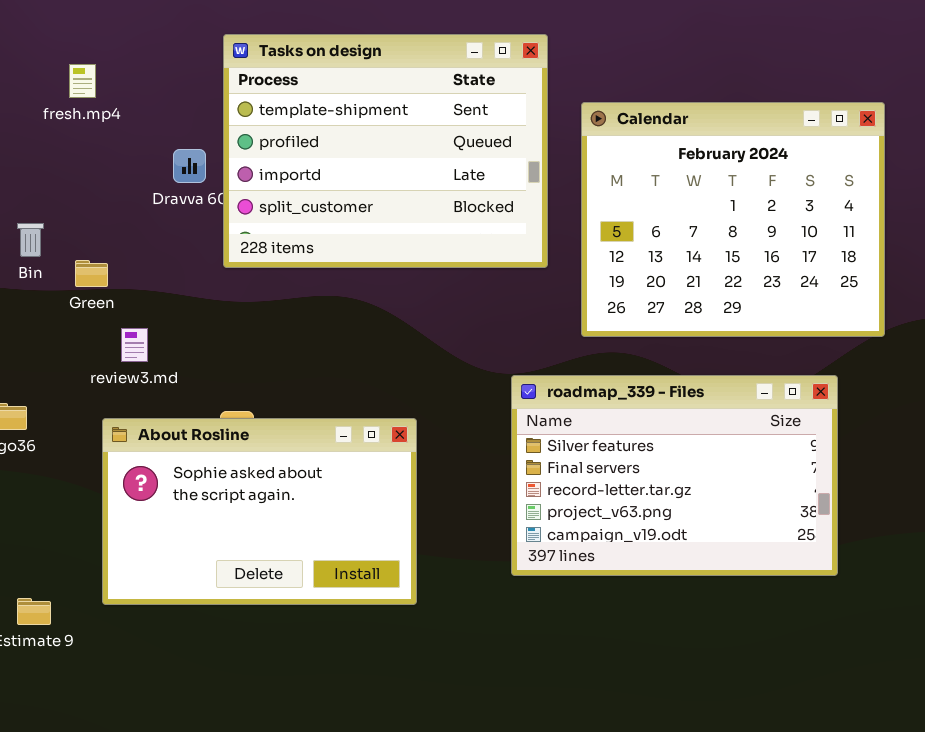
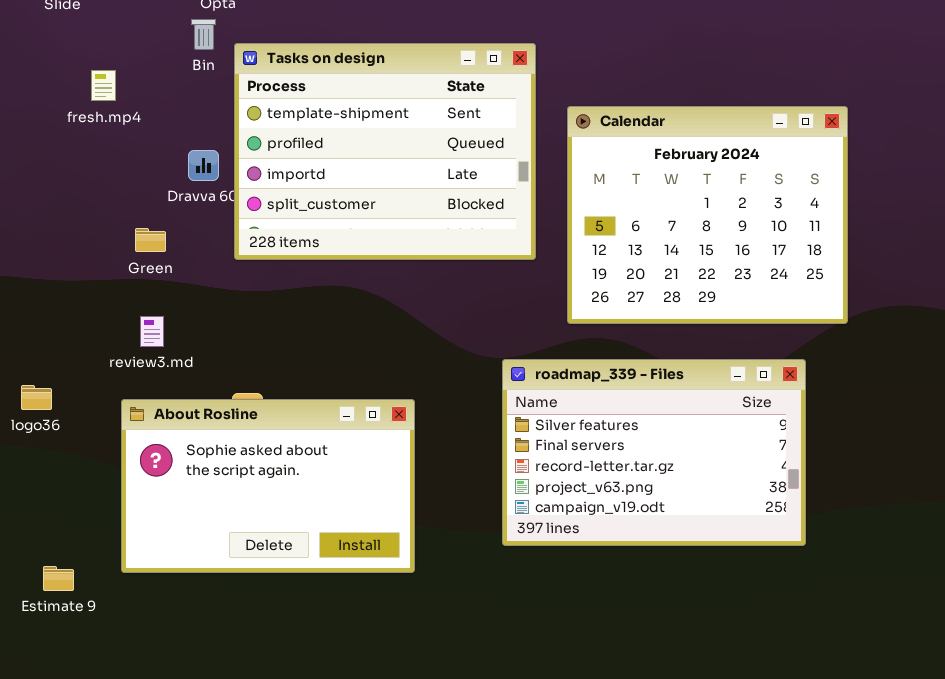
Bin: [17,223,44,257] -> [191,19,216,50], moved
Green: [75,260,108,287] -> [135,228,166,252], moved

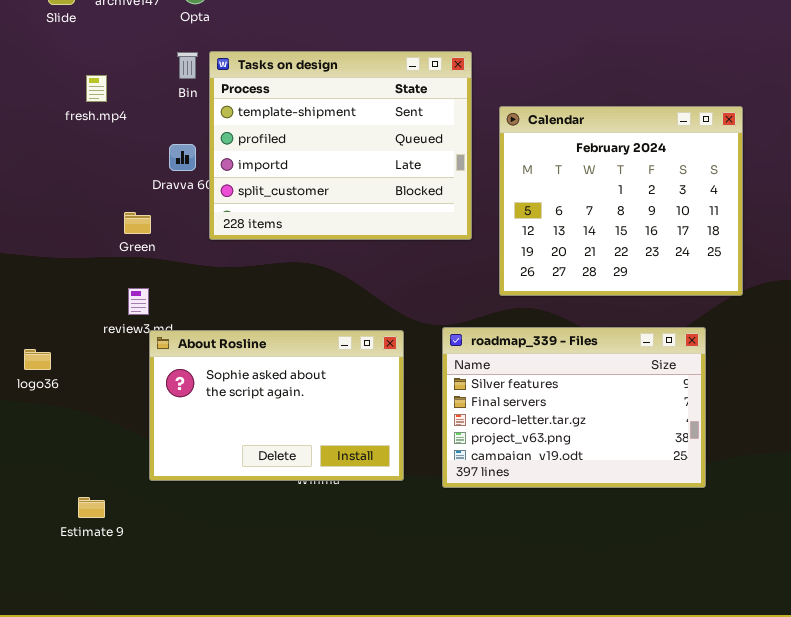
Bin: [191,19,216,50] -> [177,52,198,79], moved
About Rosline: [121,399,415,573] -> [149,330,404,481], moved
Estimate 9: [43,566,74,591] -> [78,497,105,518], moved

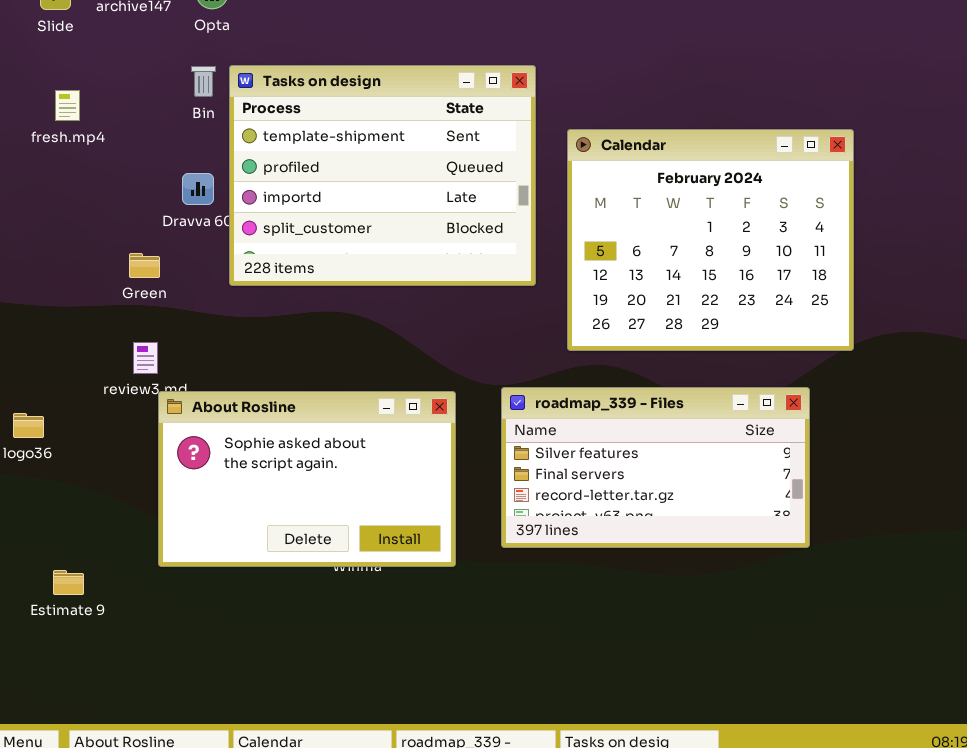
fresh.mp4: [86,75,107,102] -> [55,90,80,121], moved
roadmap_339 - Files: [442,327,706,488] -> [501,387,810,548], resized
Estimate 9: [78,497,105,518] -> [53,570,84,595], moved

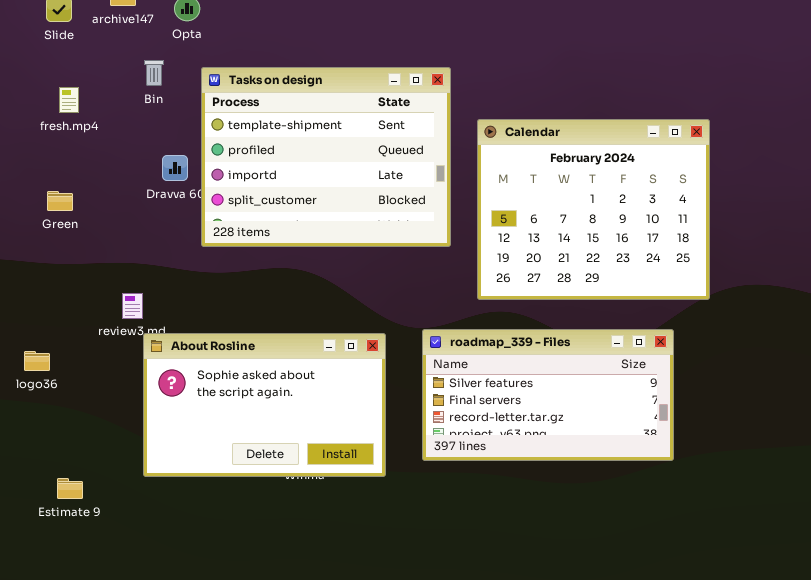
Bin: [191,66,216,97] -> [144,60,164,86], moved
Green: [129,253,160,278] -> [47,191,73,211], moved

